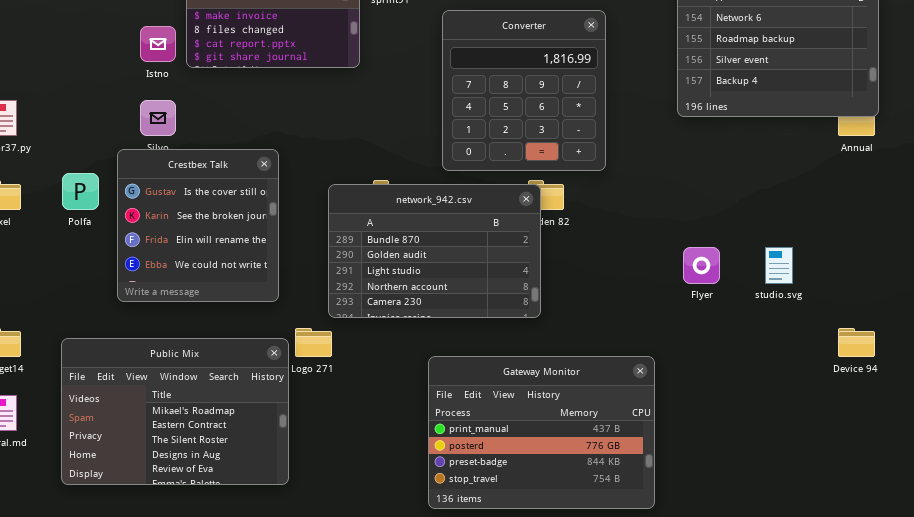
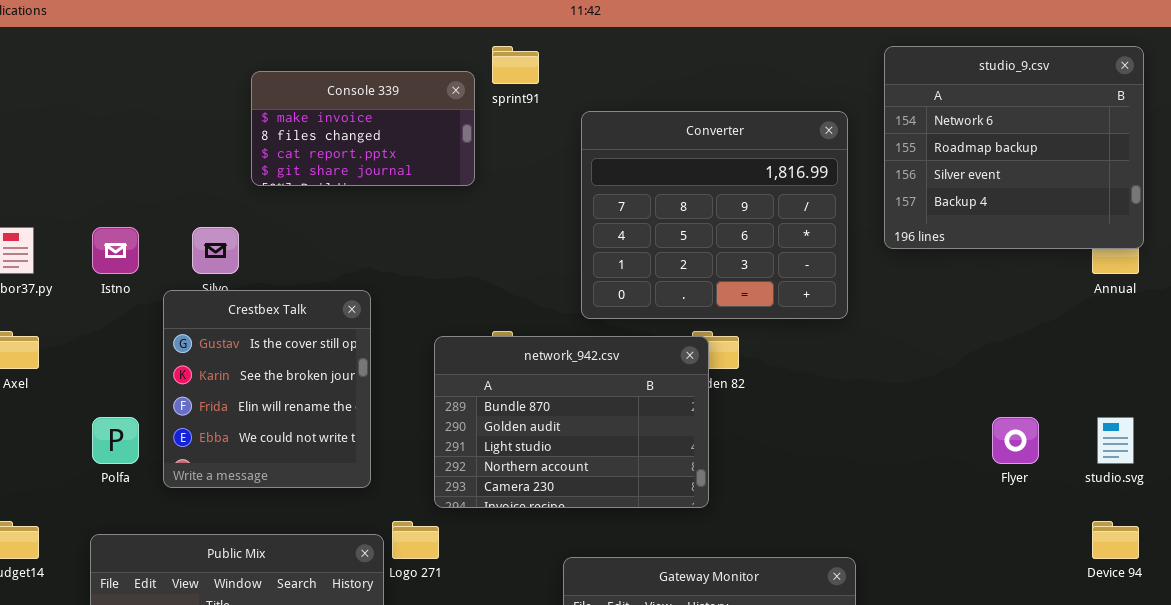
Converter: [442,10,606,171] -> [581,111,848,319], resized
Istno: [140,26,176,62] -> [92,227,139,274], moved
Polfa: [62,173,99,210] -> [92,417,139,464], moved
Flyer: [683,247,720,284] -> [992,417,1039,464], moved
studio.svg: [765,247,793,284] -> [1097,417,1134,464], moved

